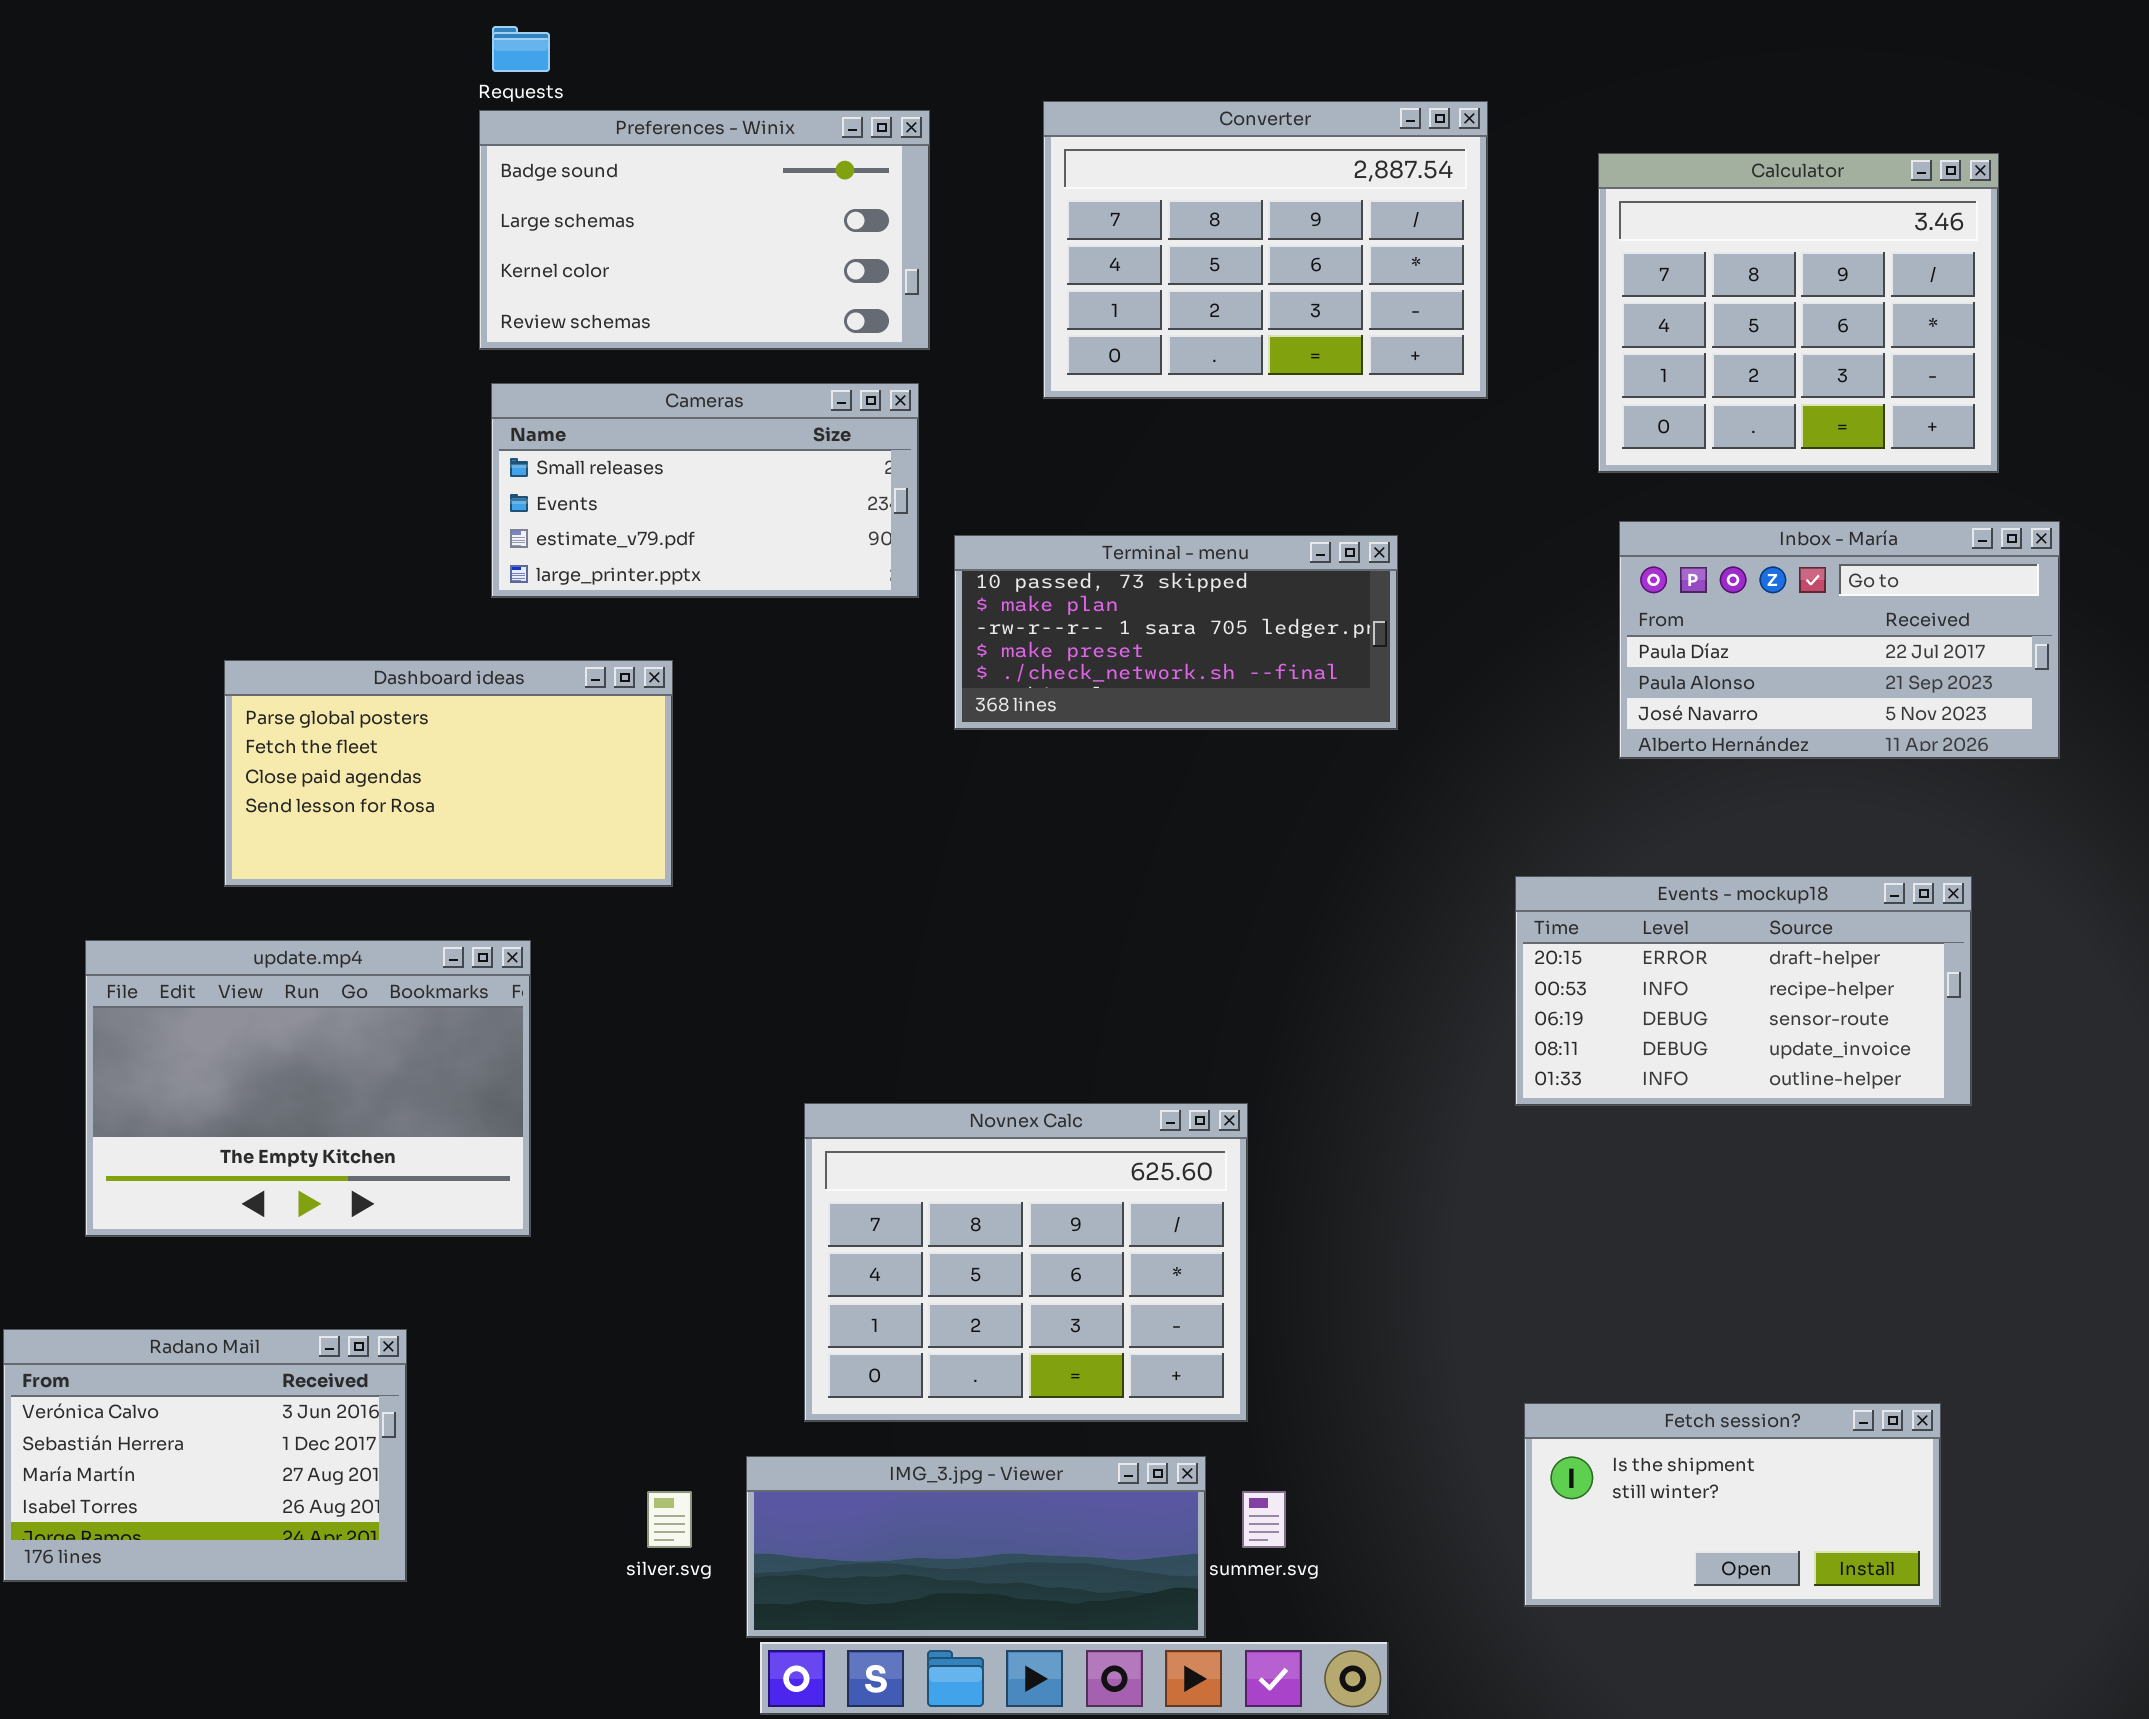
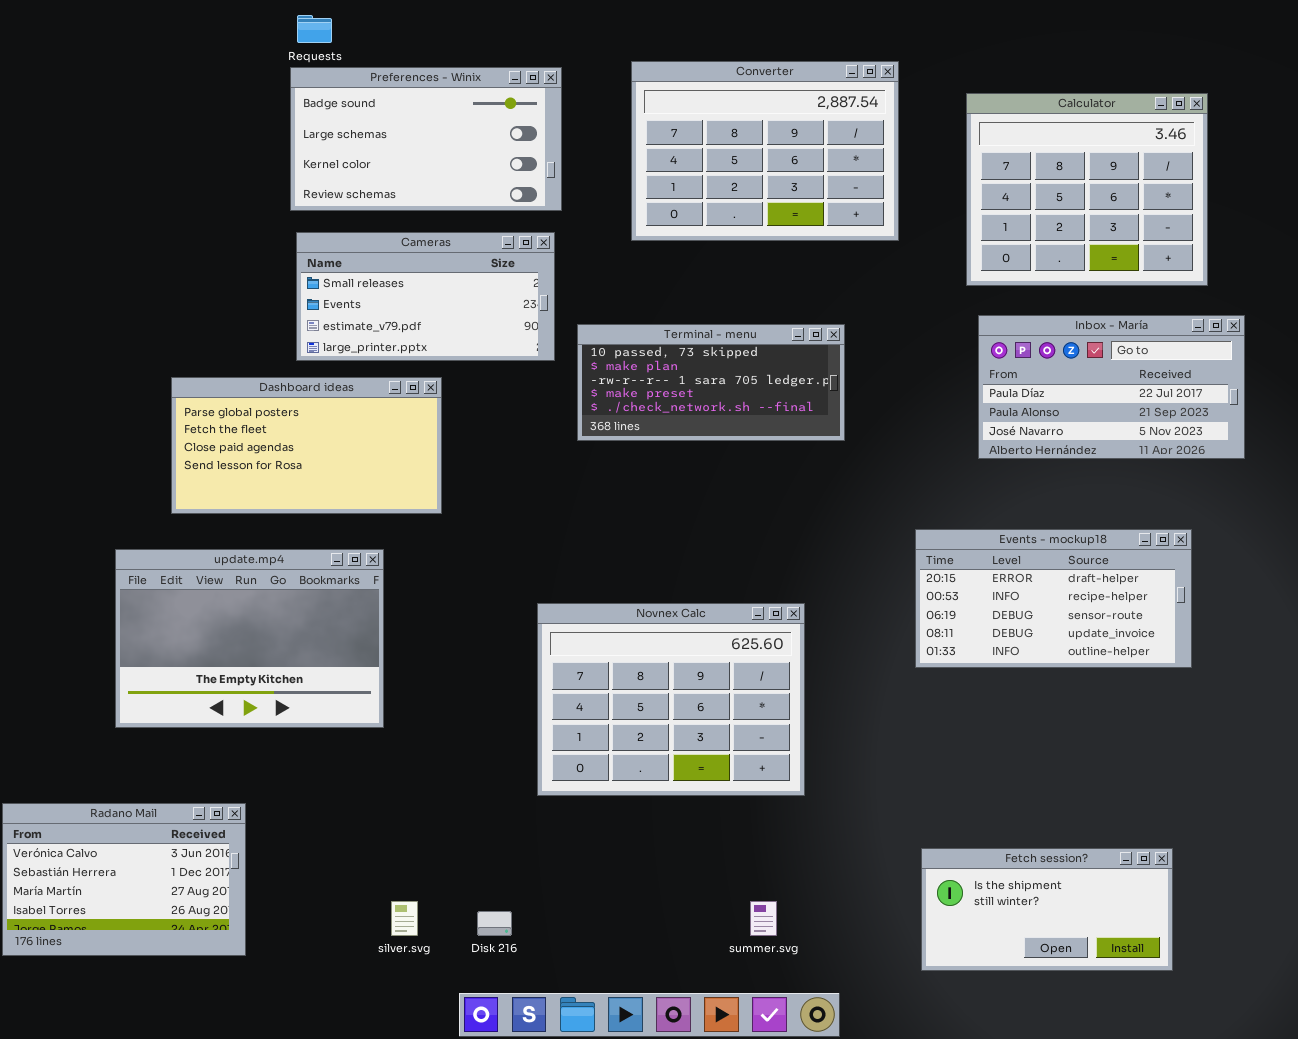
Dashboard ideas: [224,660,673,887] -> [171,377,442,514], moved
update.mp4: [85,940,531,1237] -> [115,549,384,728], moved
Novnex Calc: [804,1103,1248,1422] -> [537,603,805,796], moved
IMG_3.jpg - Viewer: [746,1456,1206,1638] -> none, closed

